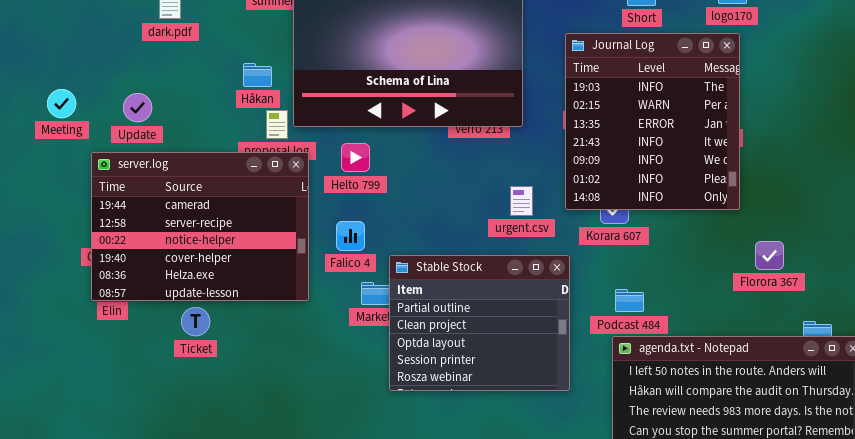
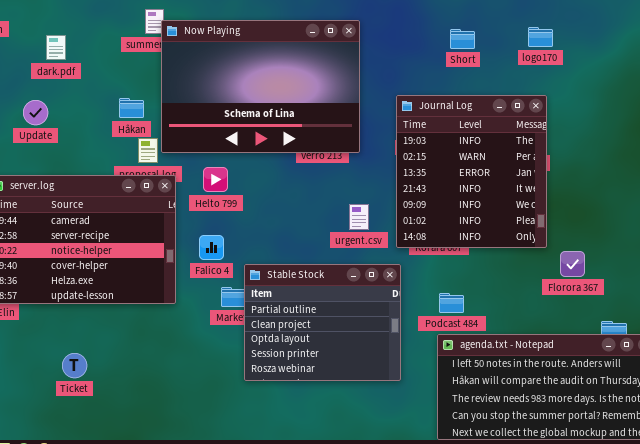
Journal Log: [565,33,740,210] -> [396,95,547,248], moved
Update: [123,93,152,122] -> [23,100,48,125], moved
Ticket: [181,307,210,336] -> [62,353,87,378], moved

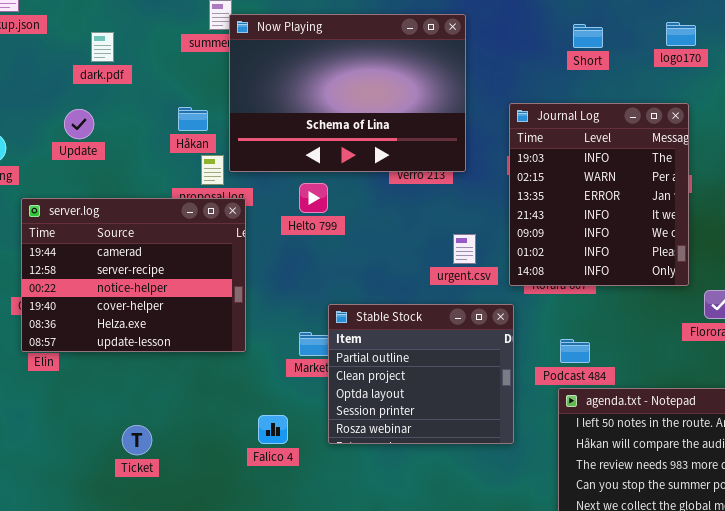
Helto 799: [203,167,228,192] -> [299,183,328,213], moved
Falico 4: [199,235,224,260] -> [258,415,288,444], moved
Ticket: [62,353,87,378] -> [122,425,152,455], moved

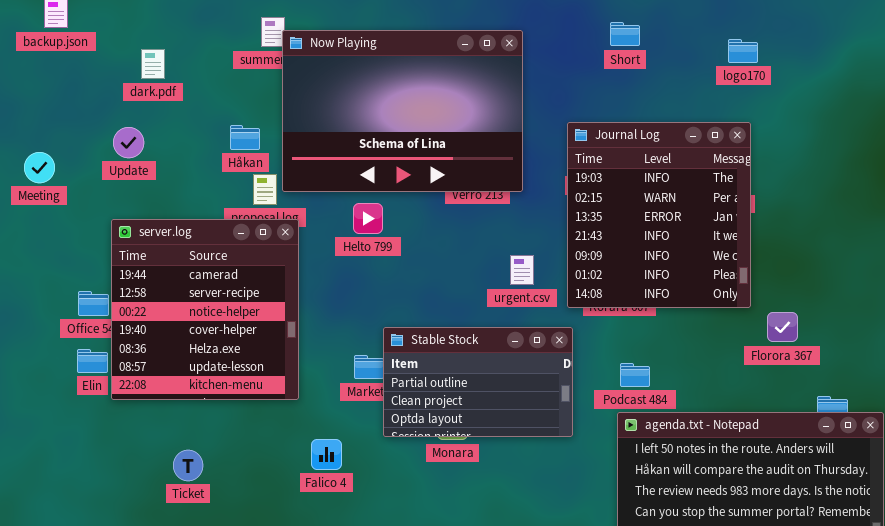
Short: [573,24,603,48] -> [610,22,640,46], moved
server.log: [21,198,246,352] -> [111,219,299,400], resized
Stable Stock: [328,304,514,444] -> [383,327,573,437], resized

